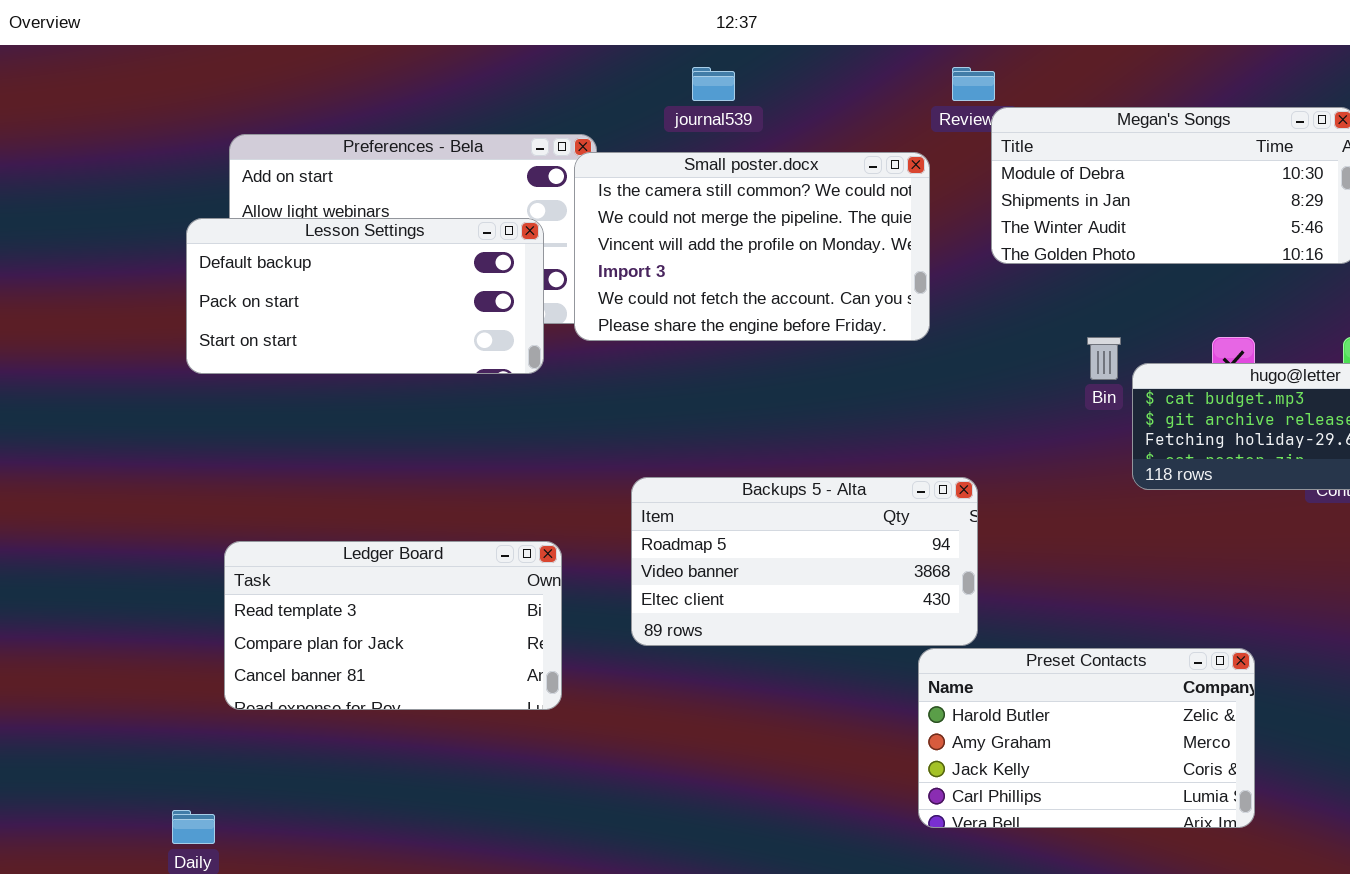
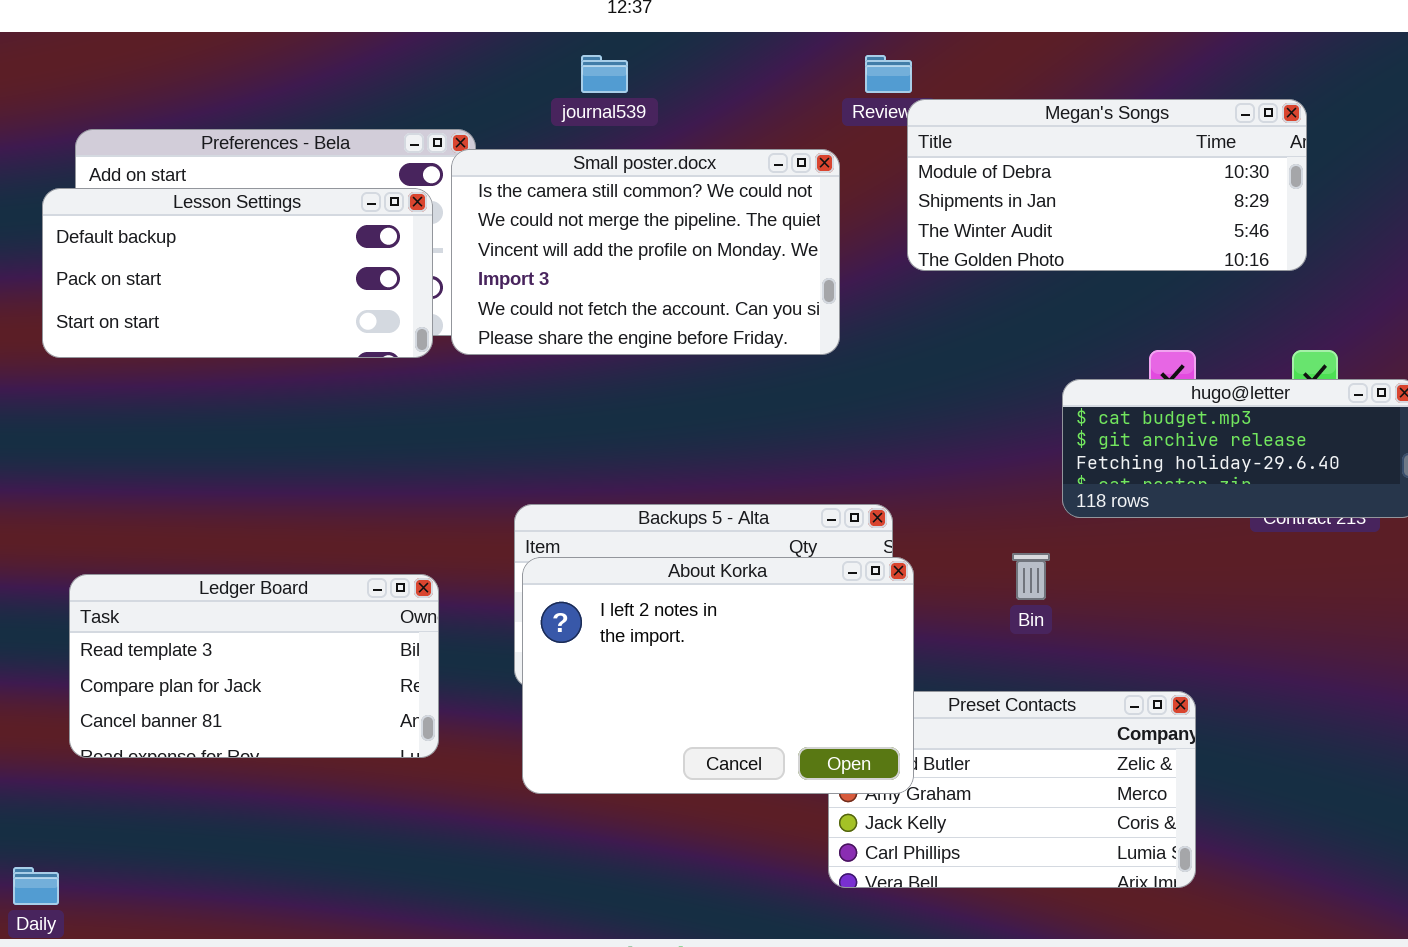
Lesson Settings: [186,218,544,374] -> [42,188,433,358], moved
Bin: [1087,337,1121,380] -> [1012,553,1050,600], moved
About Korka: none -> [522,557,914,794], opened

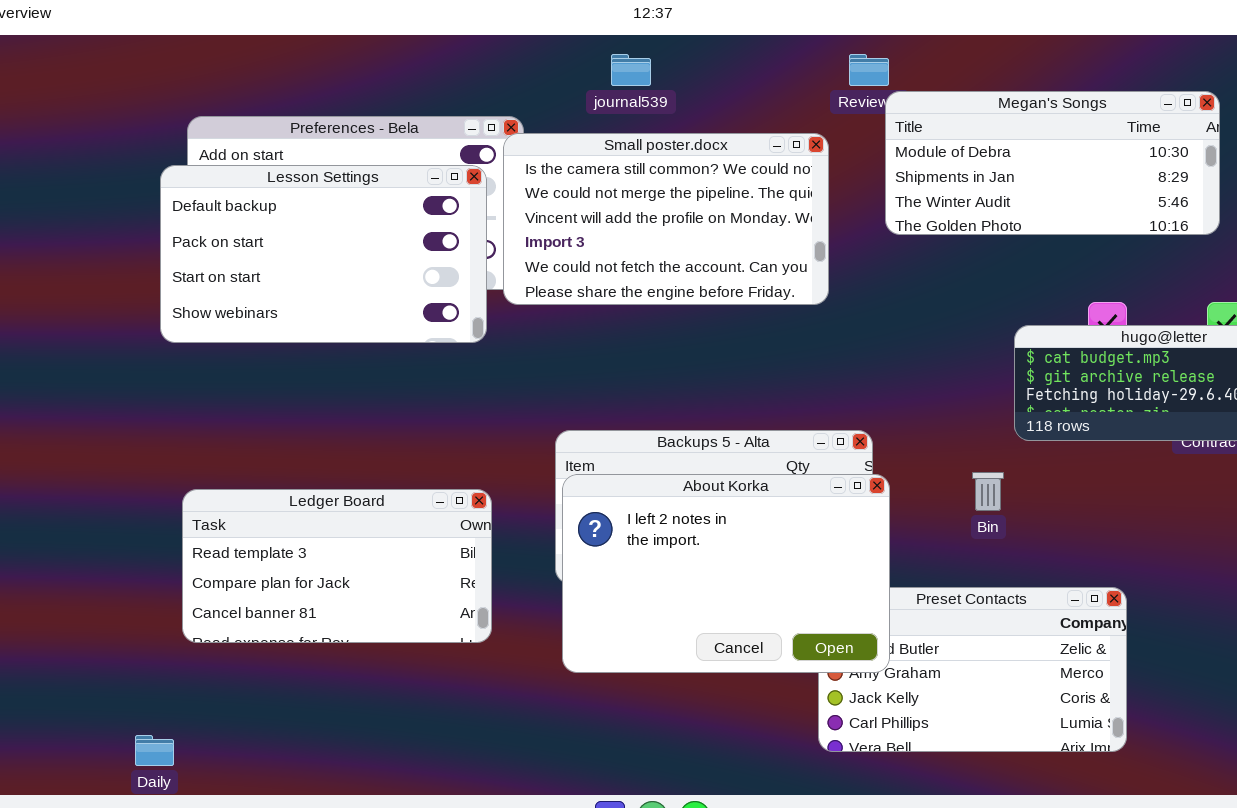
Lesson Settings: [42,188,433,358] -> [160,165,487,343], resized

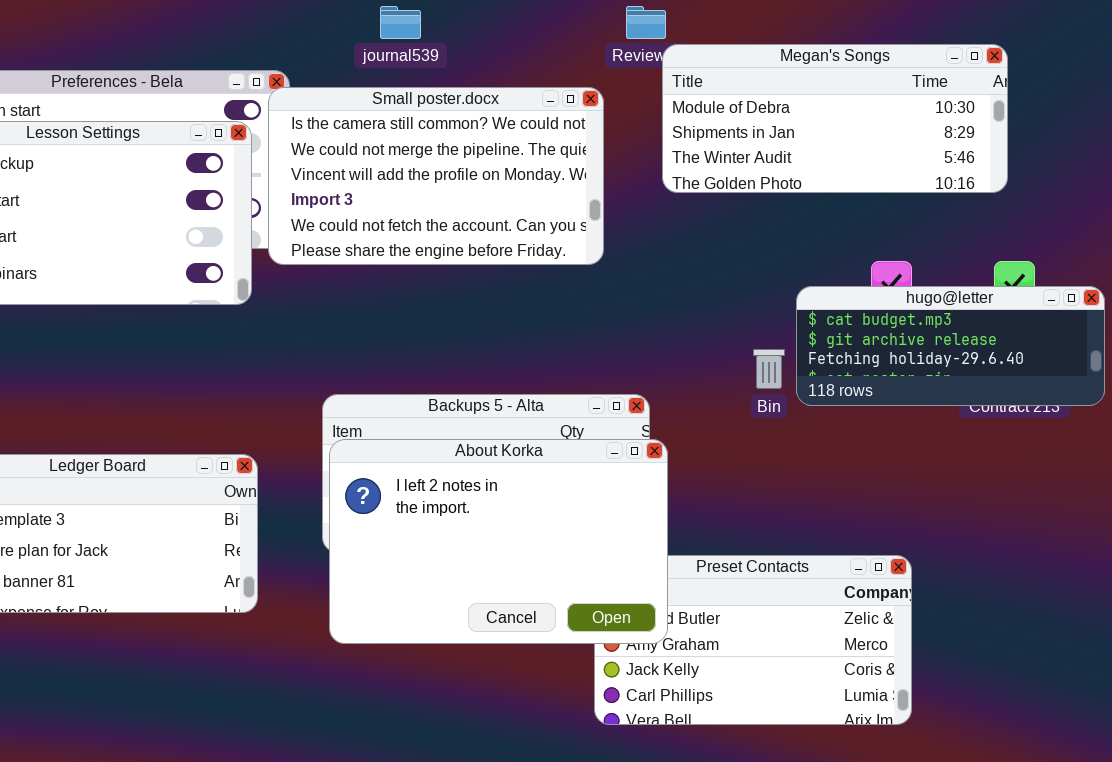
Bin: [972,472,1004,511] -> [753,349,785,389], moved

